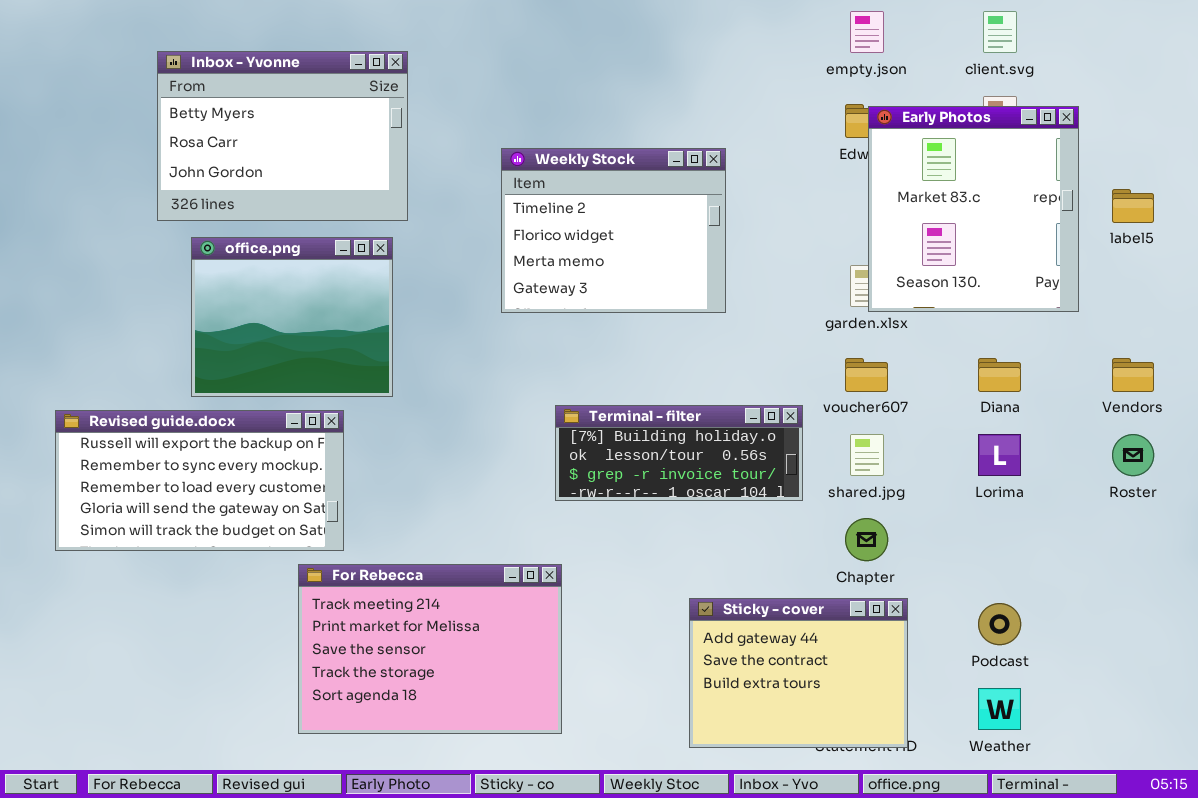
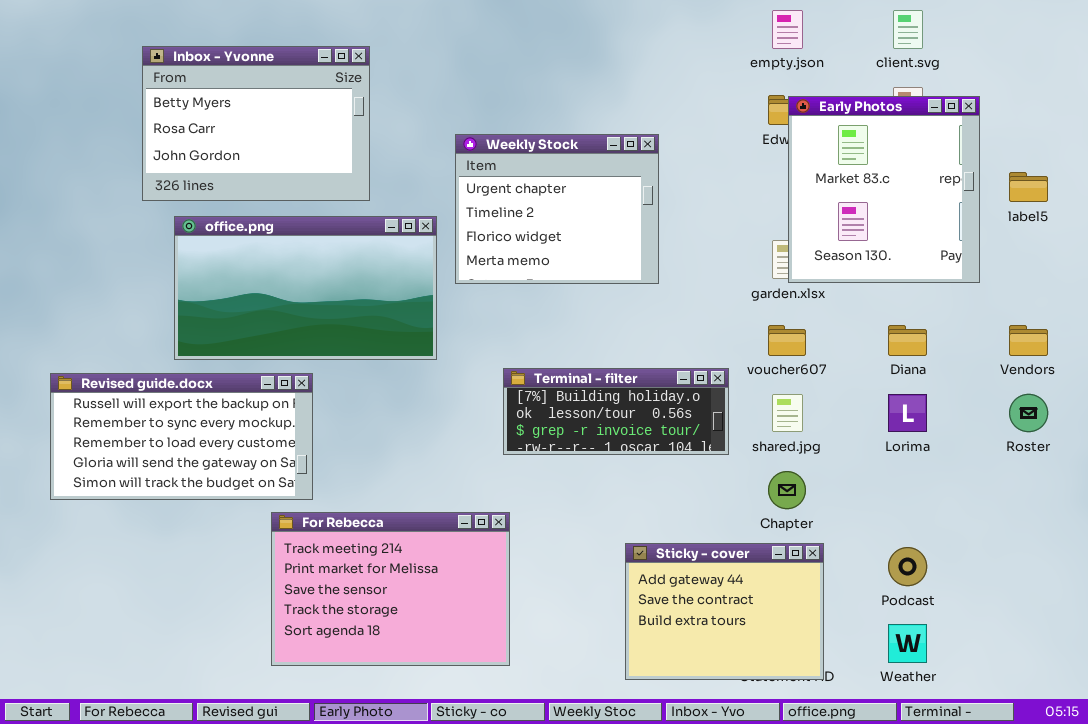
Weekly Stock: [501,148,726,313] -> [455,134,659,284], scrolled up 1 row
office.png: [191,237,393,397] -> [174,216,437,360], resized

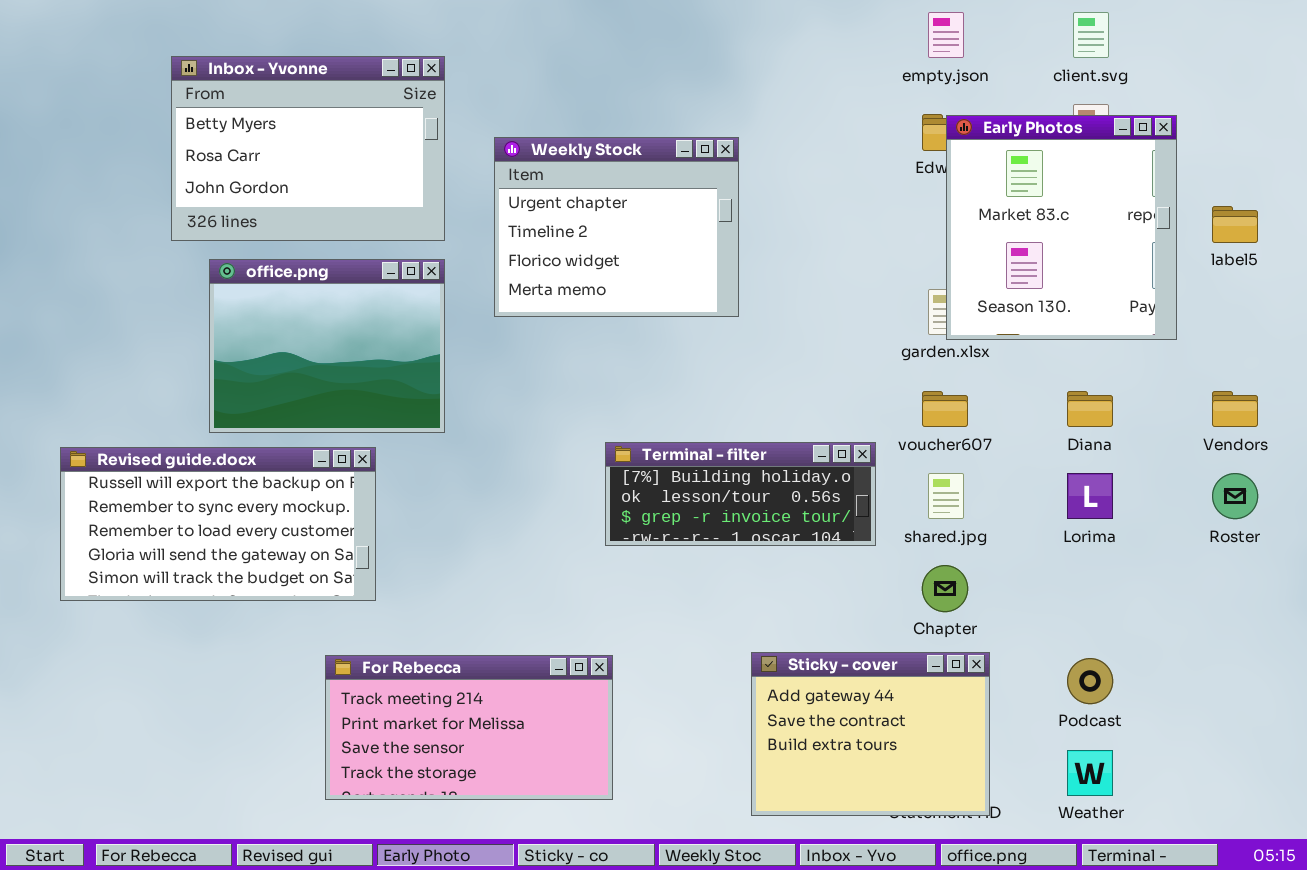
Weekly Stock: [455,134,659,284] -> [494,137,739,317], moved
office.png: [174,216,437,360] -> [209,259,445,433], resized
For Rebecca: [271,512,510,666] -> [325,655,613,800], resized

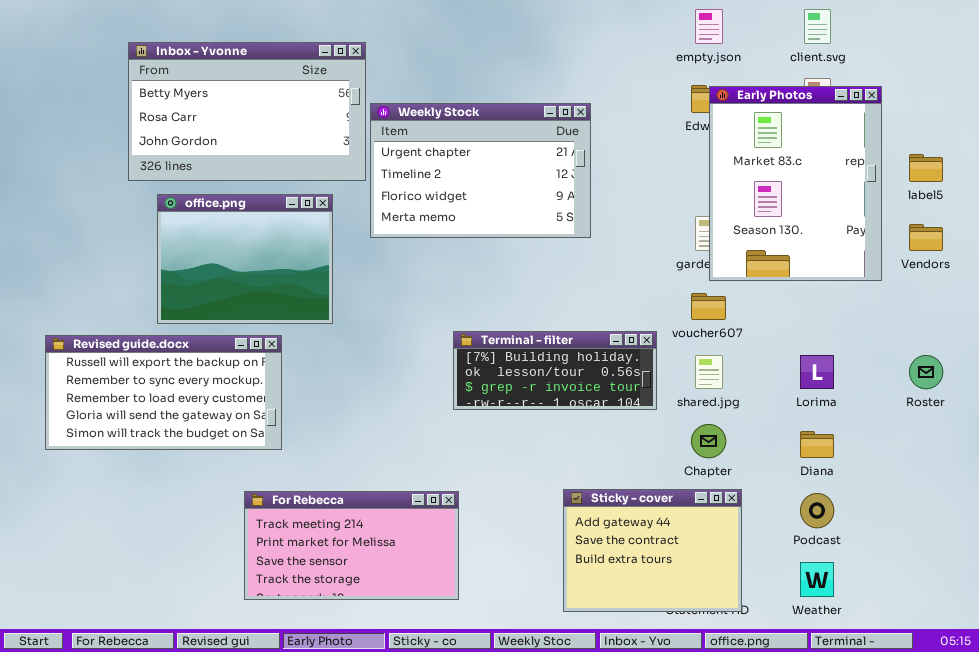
Inbox - Yvonne: [171,56,445,241] -> [128,42,366,181], resized
Early Photos: [946,115,1177,340] -> [709,86,882,281], resized
Weekly Stock: [494,137,739,317] -> [370,103,591,238], resized
Diana: [1067,391,1113,427] -> [800,431,834,458], moved
Vendors: [1212,391,1258,427] -> [909,224,943,251], moved

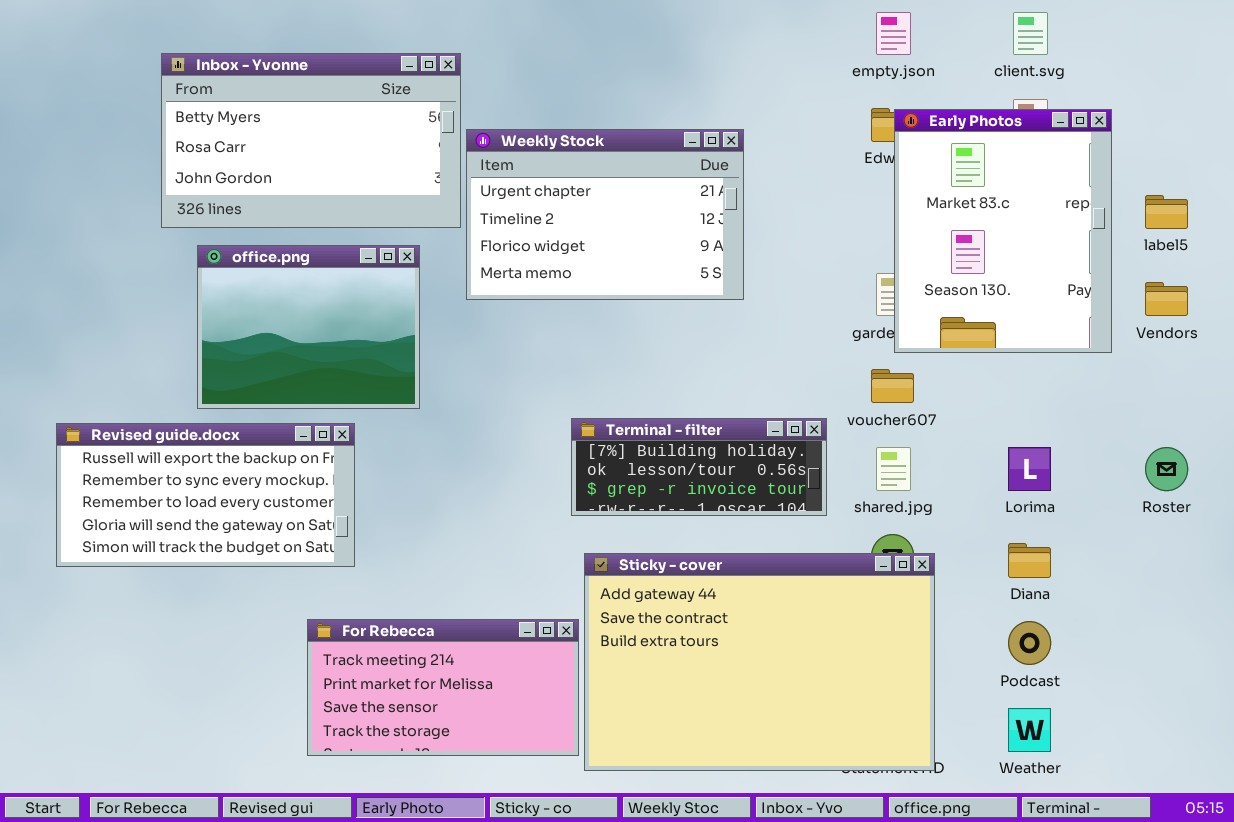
Sticky - cover: [563,489,742,612] -> [584,553,935,771], resized

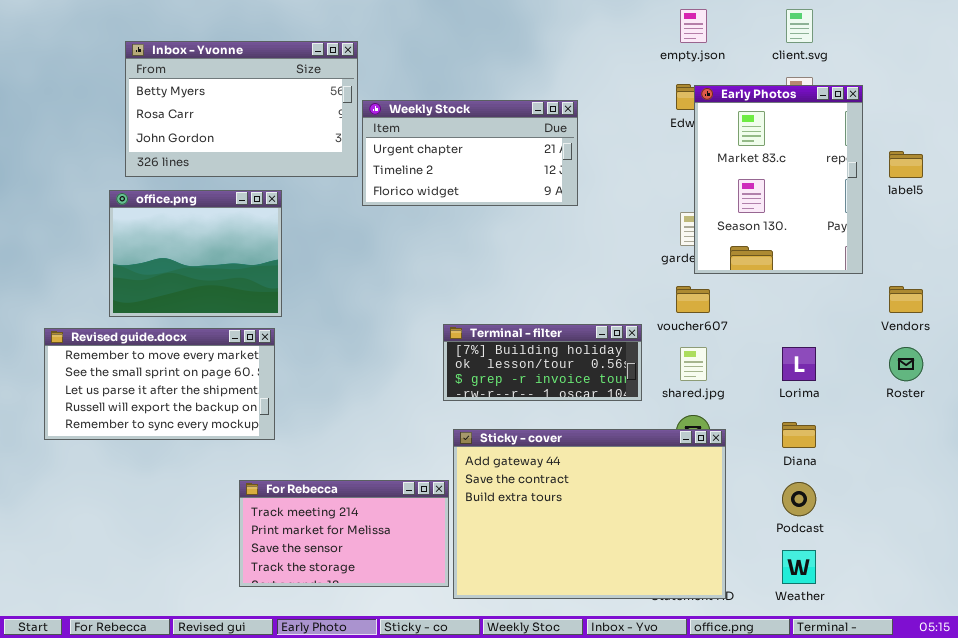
Weekly Stock: [466,129,744,300] -> [362,100,578,206], resized
office.png: [197,245,420,409] -> [109,190,282,317], moved
Vendors: [1145,282,1188,316] -> [889,286,923,313], moved
Revised guide.docx: [56,423,355,567] -> [44,328,275,440], scrolled up 3 rows

